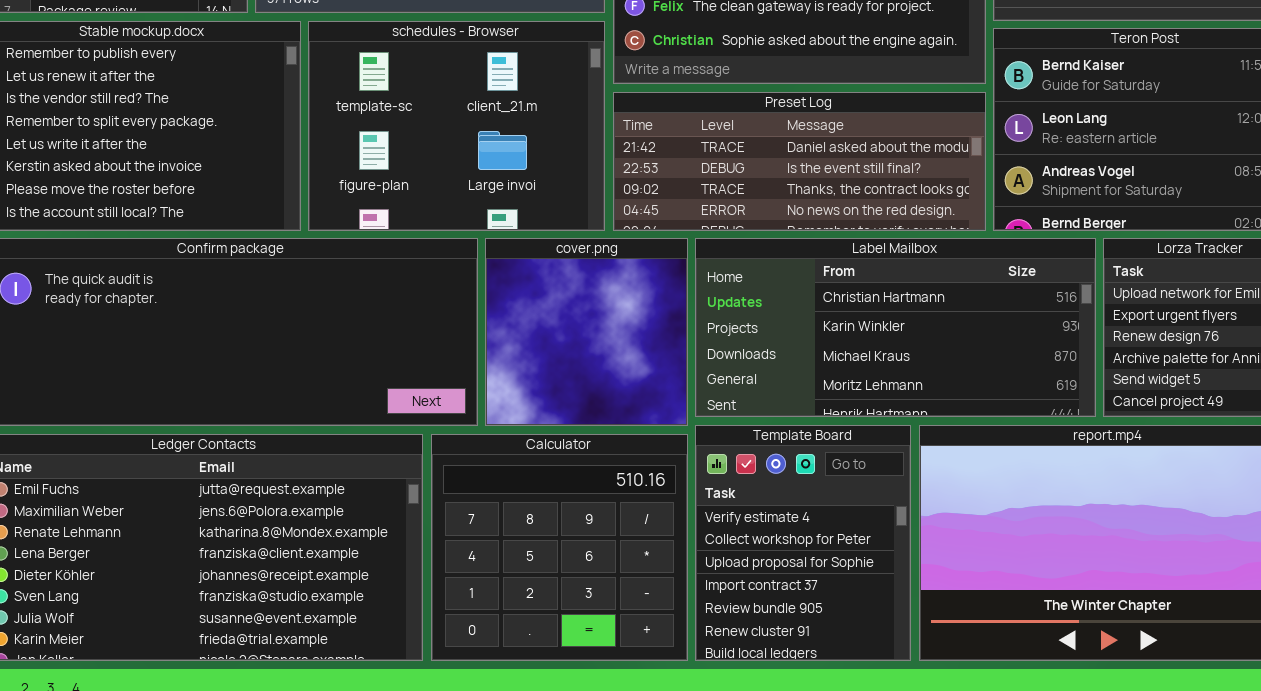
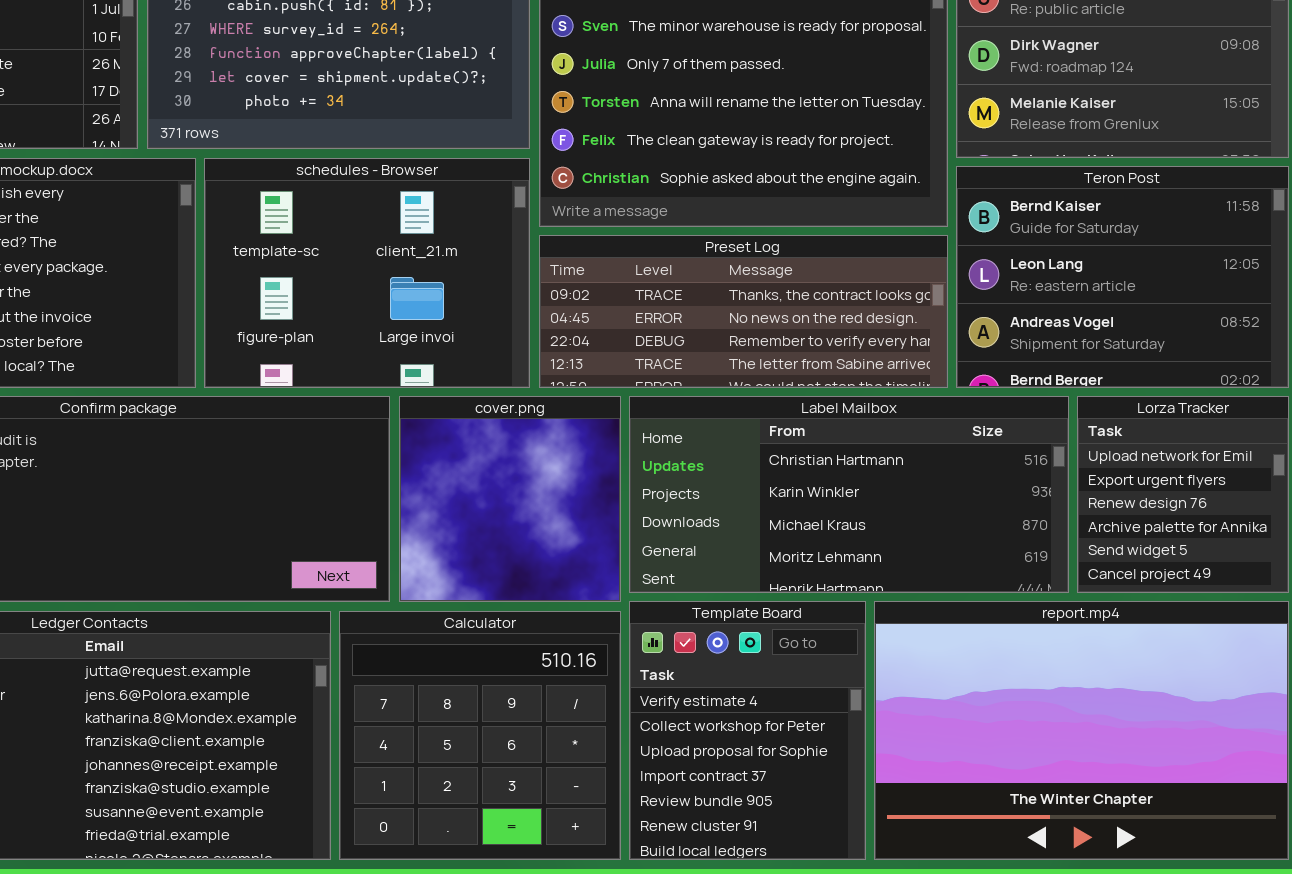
Preset Log: [613,92,986,231] -> [539,235,948,388], scrolled down 2 rows

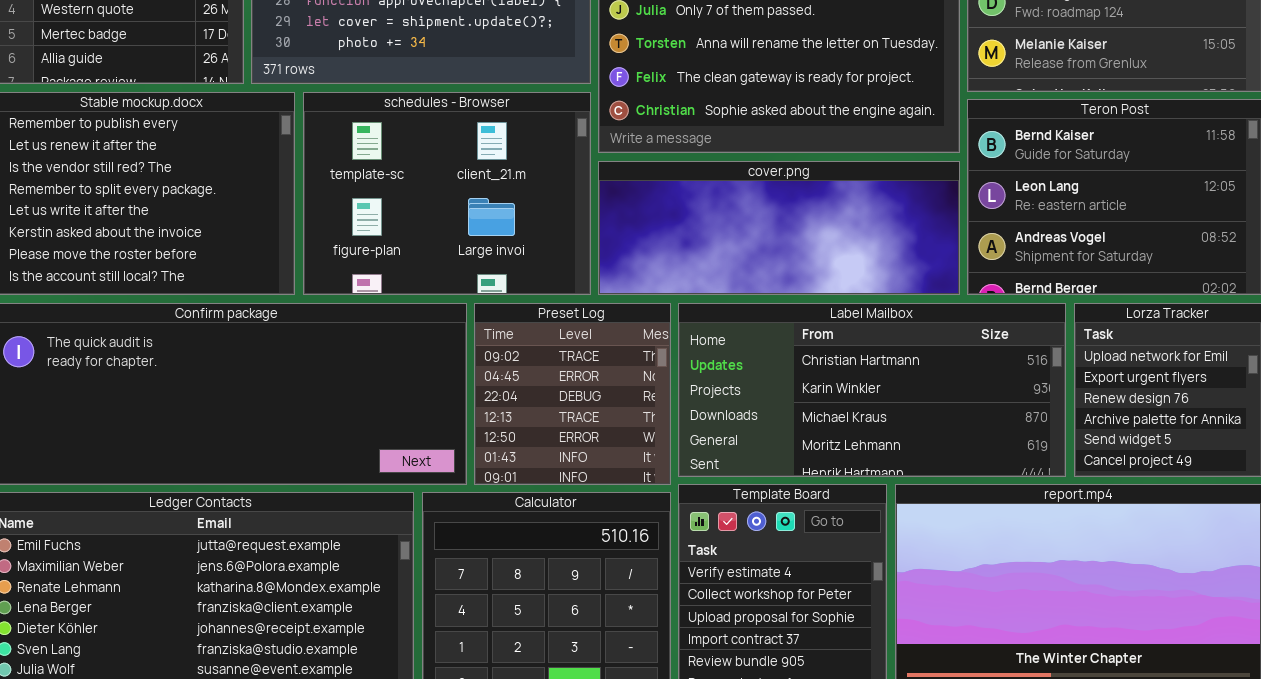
Preset Log: [539,235,948,388] -> [474,303,671,485], moved, resized
cover.png: [399,396,621,602] -> [598,161,960,295], moved, resized

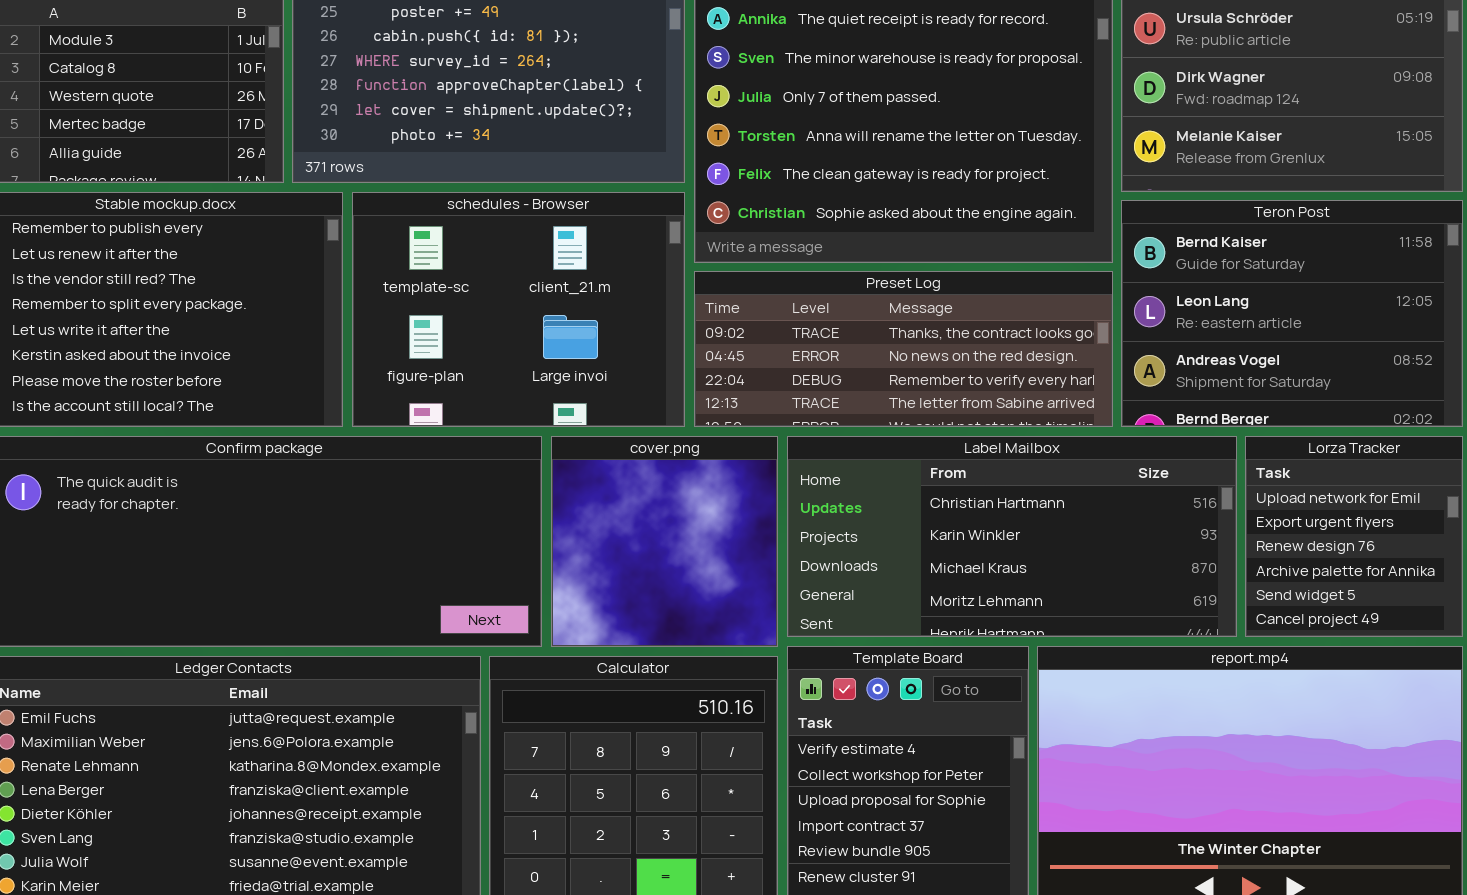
cover.png: [598,161,960,295] -> [551,436,778,647], moved, resized
Preset Log: [474,303,671,485] -> [694,271,1113,427], moved, resized

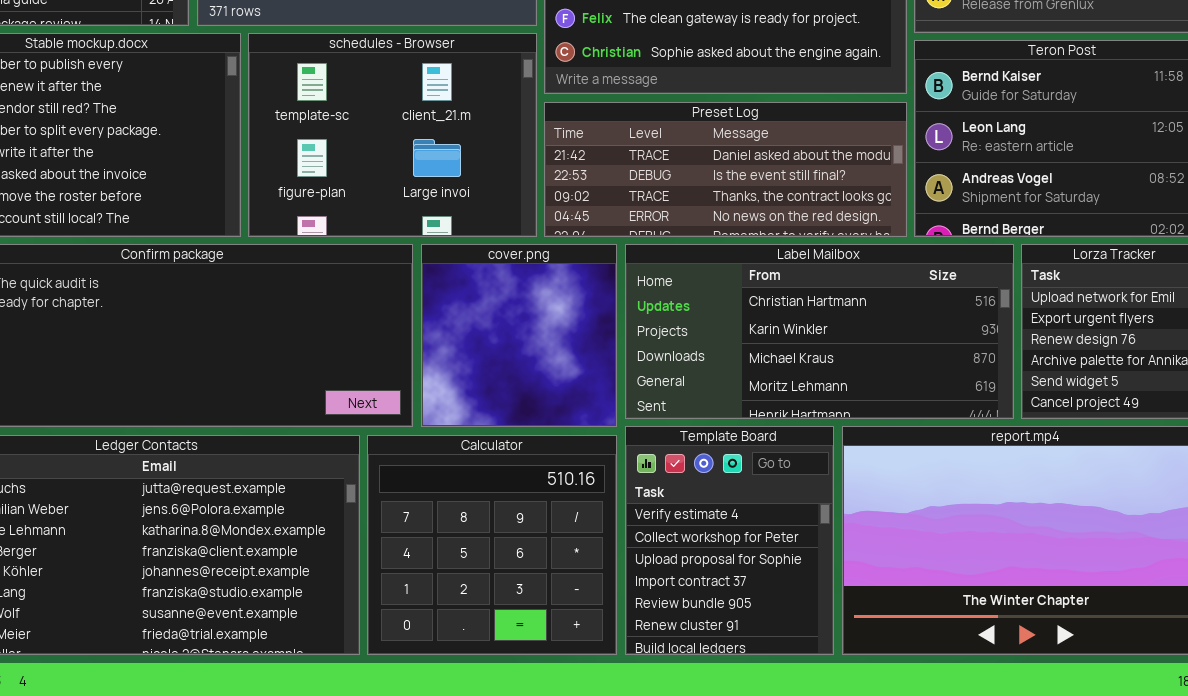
Preset Log: [694,271,1113,427] -> [544,102,907,237], scrolled up 2 rows

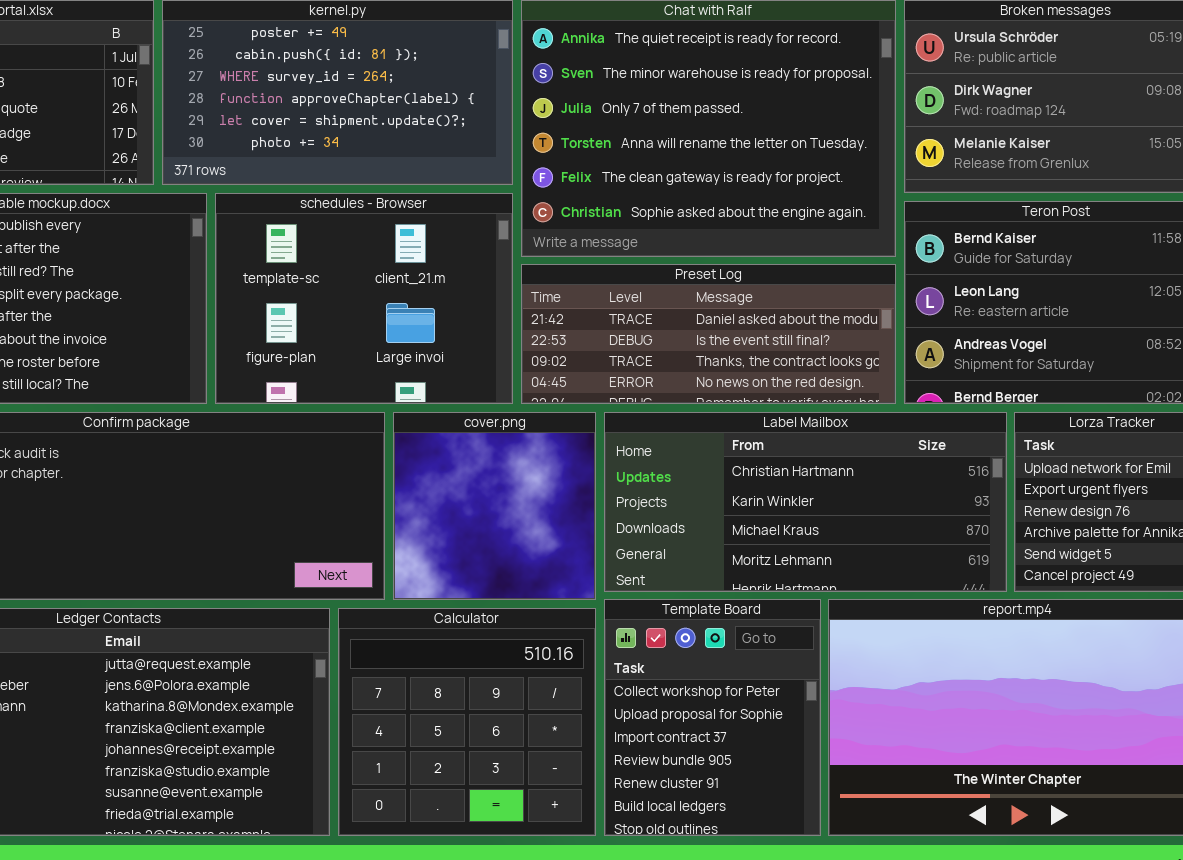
Template Board: [625,426,834,655] -> [604,599,821,836], scrolled down 1 row

